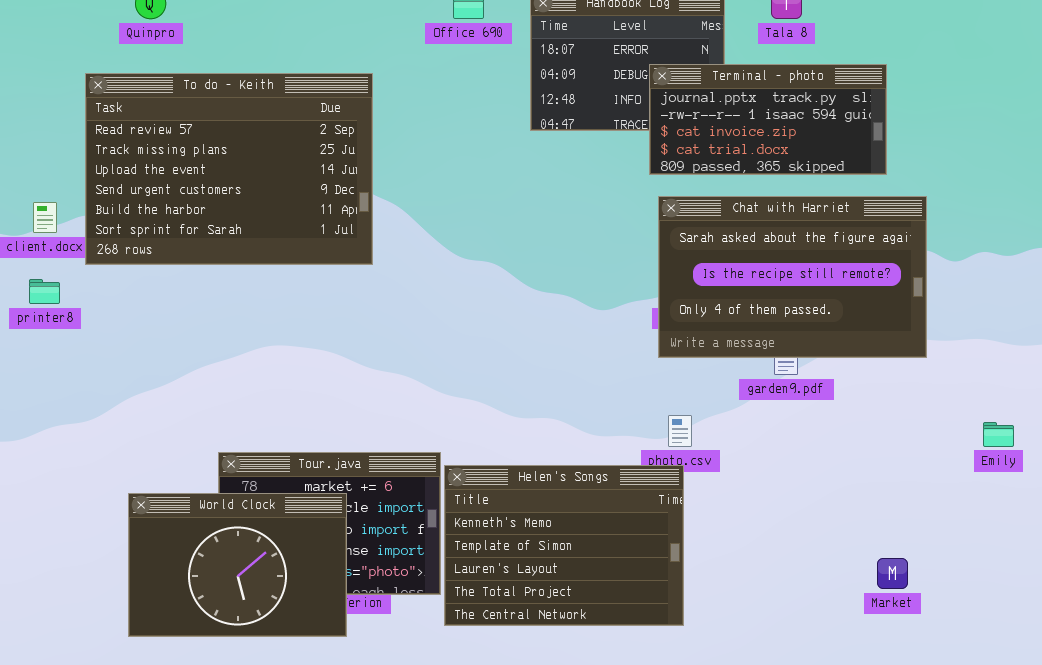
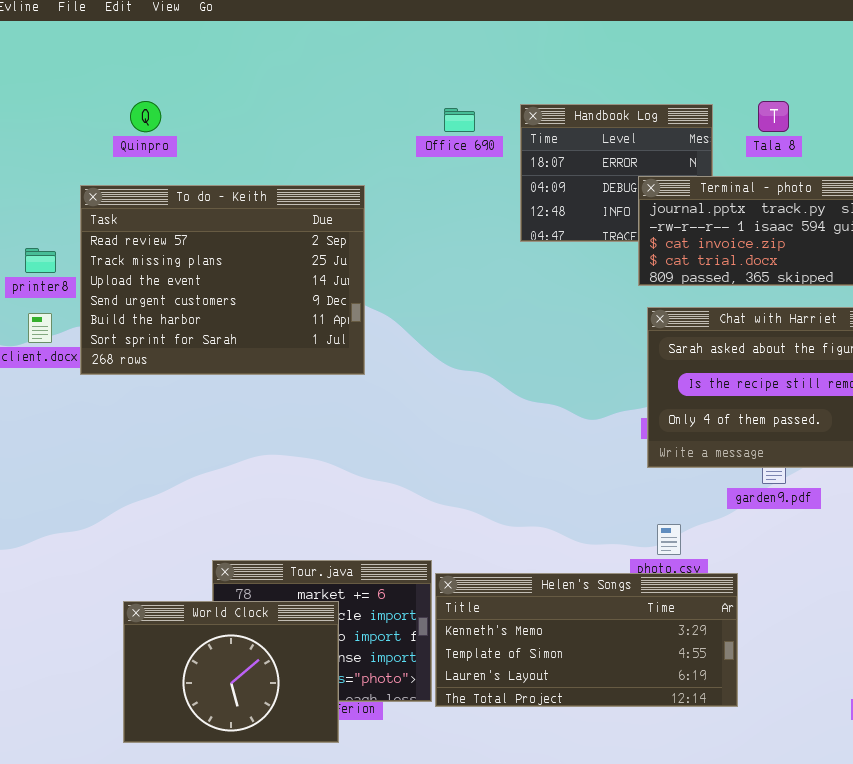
printer8: [29,279,60,304] -> [25,248,56,273], moved
Helen's Songs: [444,465,684,626] -> [435,573,738,707], resized

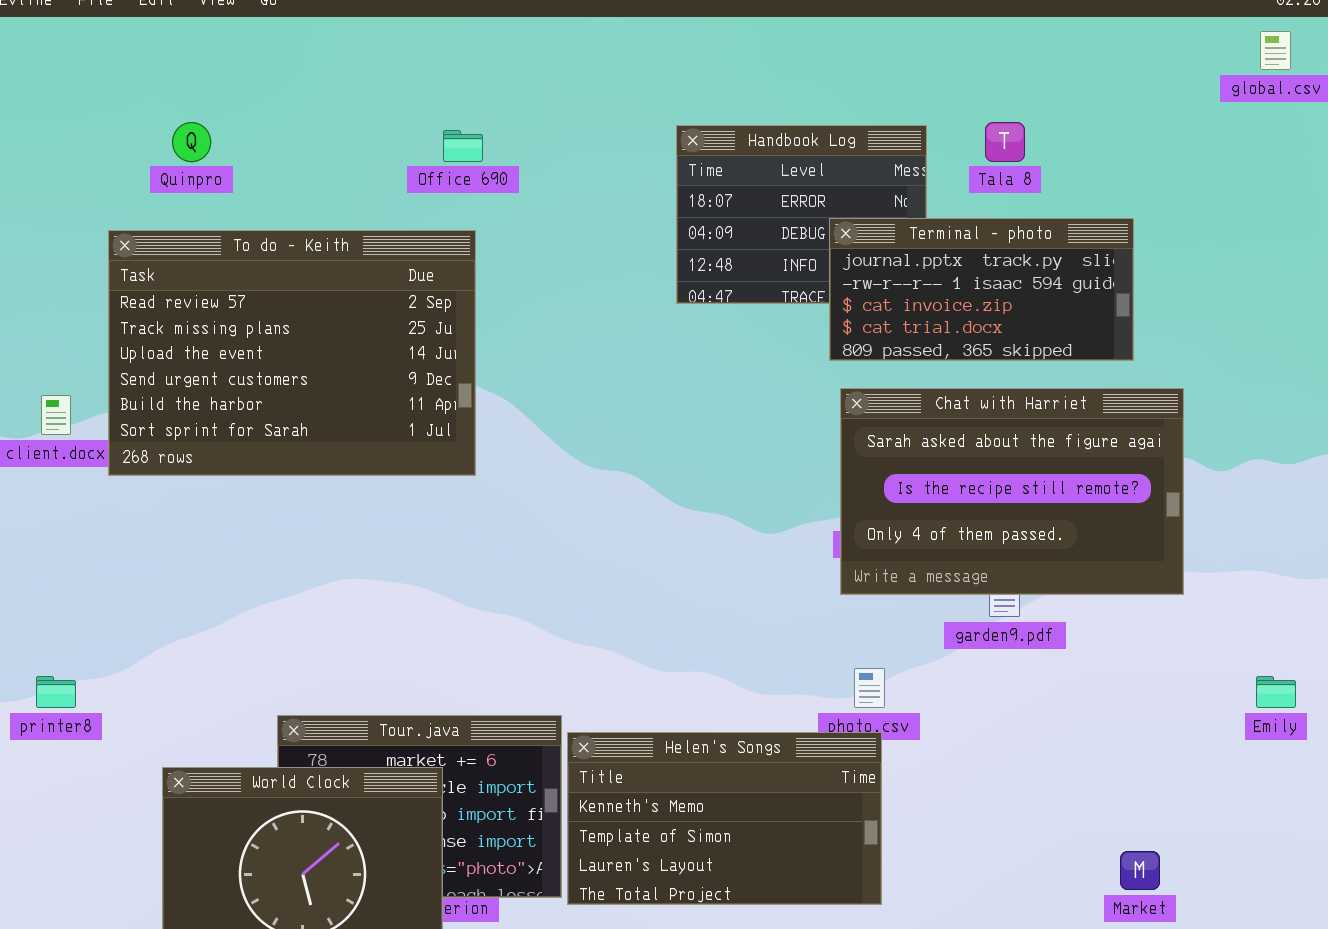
Office 690: [444,108,475,132] -> [443,130,483,162], moved
printer8: [25,248,56,273] -> [36,676,76,708], moved
Helen's Songs: [435,573,738,707] -> [567,732,882,905], resized

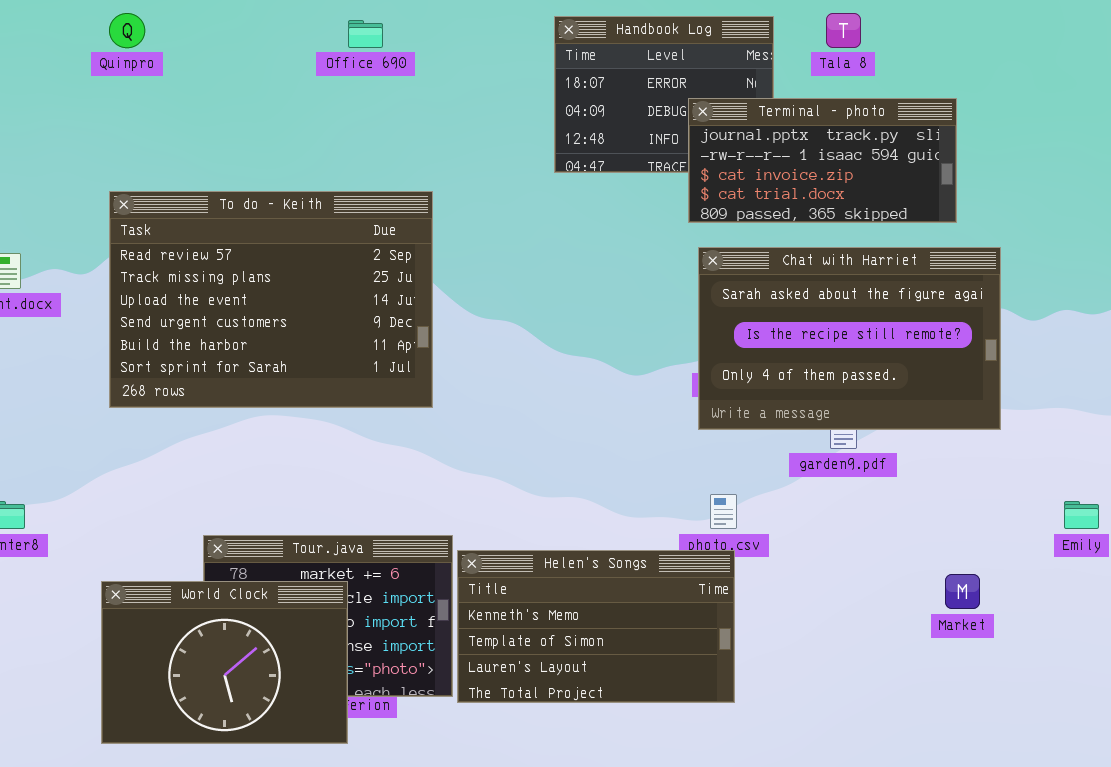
To do - Keith: [108,230,476,476] -> [109,191,433,408], moved
Market: [1120,851,1160,890] -> [945,574,980,609], moved

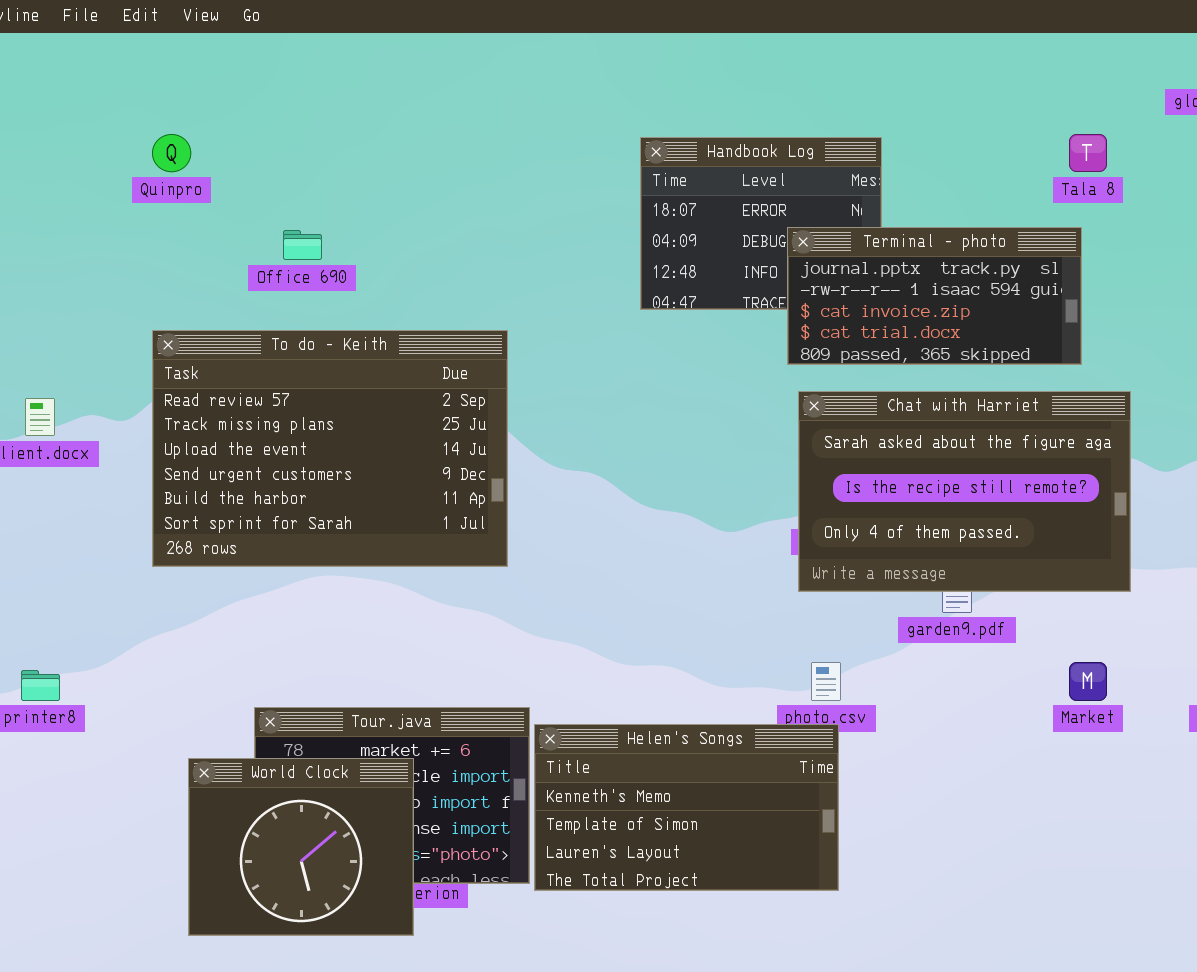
Tala 8: [826,13,861,48] -> [1069,134,1107,172], moved
Office 690: [348,20,383,48] -> [283,230,322,260], moved
Market: [945,574,980,609] -> [1069,662,1107,701], moved
World Clock: [101,581,348,744] -> [188,758,414,936], resized

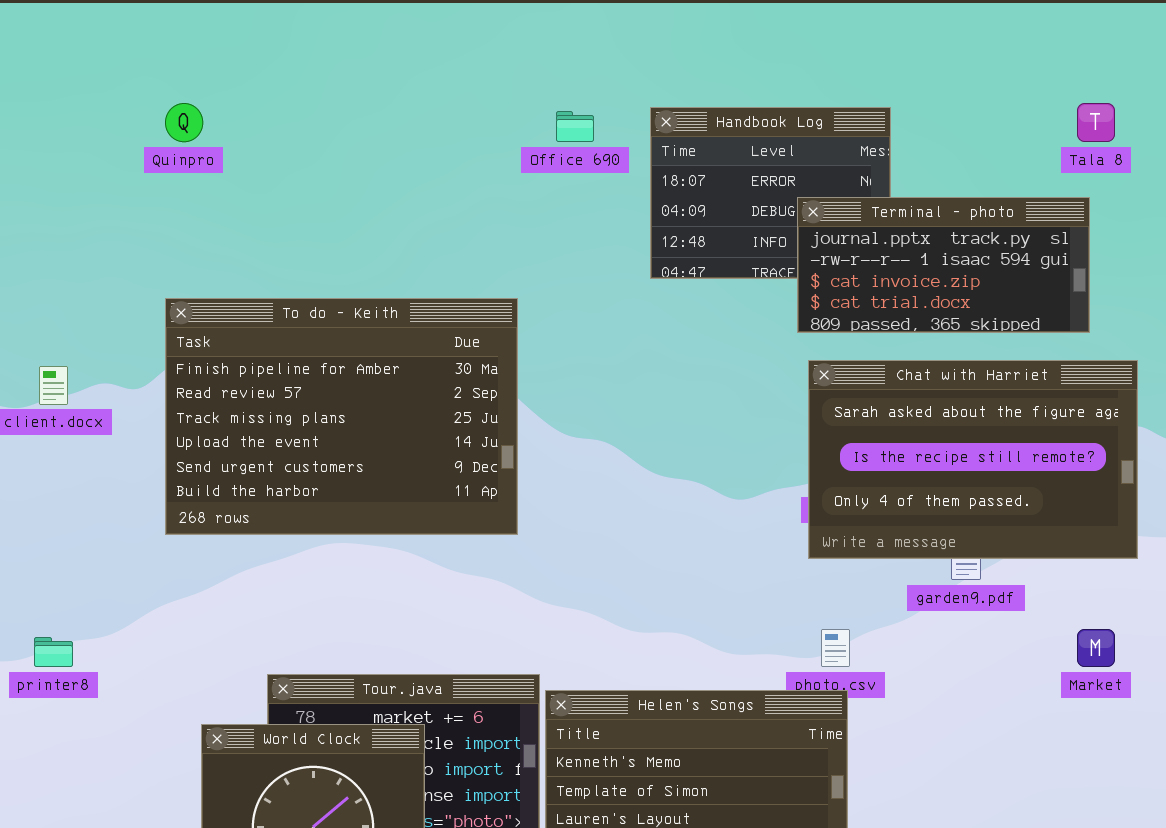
Office 690: [283,230,322,260] -> [556,111,594,142], moved
To do - Keith: [152,330,508,567] -> [165,298,518,535], scrolled up 1 row

